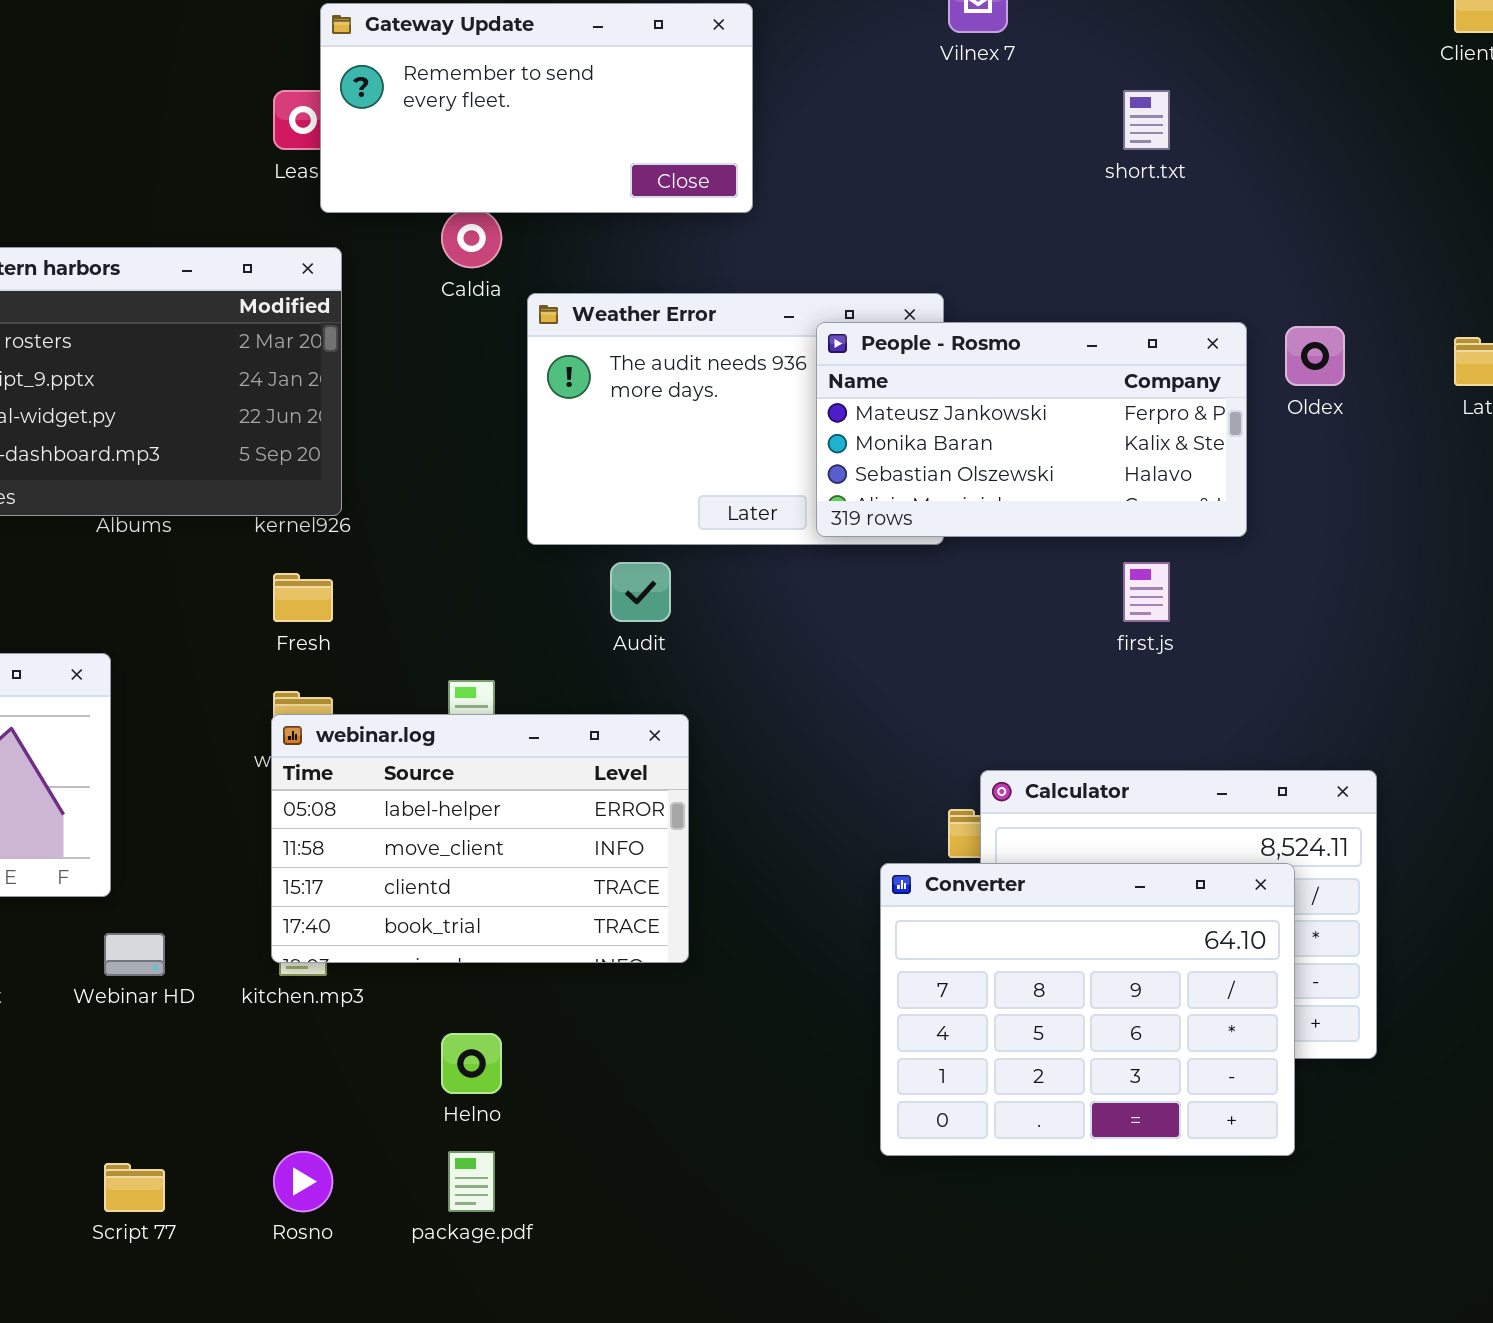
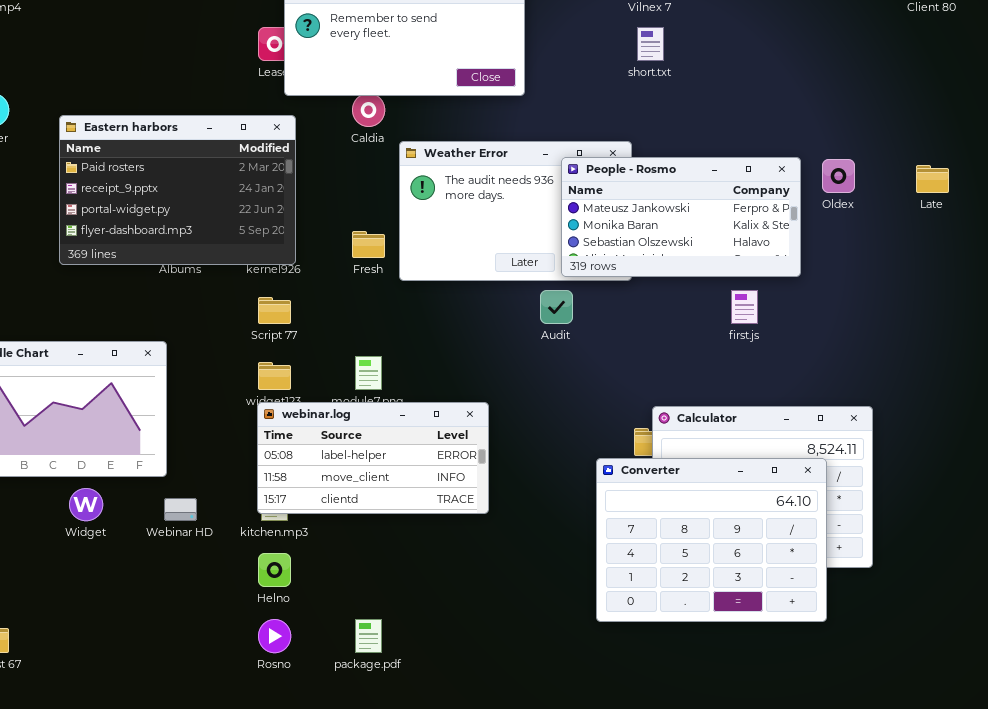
short.txt: [1123,90,1170,150] -> [637,27,664,61], moved
Audit: [610,562,671,622] -> [540,290,573,324], moved
Fresh: [273,573,333,622] -> [352,231,385,258], moved
webinar.log: [271,714,689,963] -> [257,402,489,514], resized
Helno: [441,1033,502,1094] -> [258,553,291,587], moved
Script 77: [104,1163,165,1212] -> [258,297,291,324], moved

